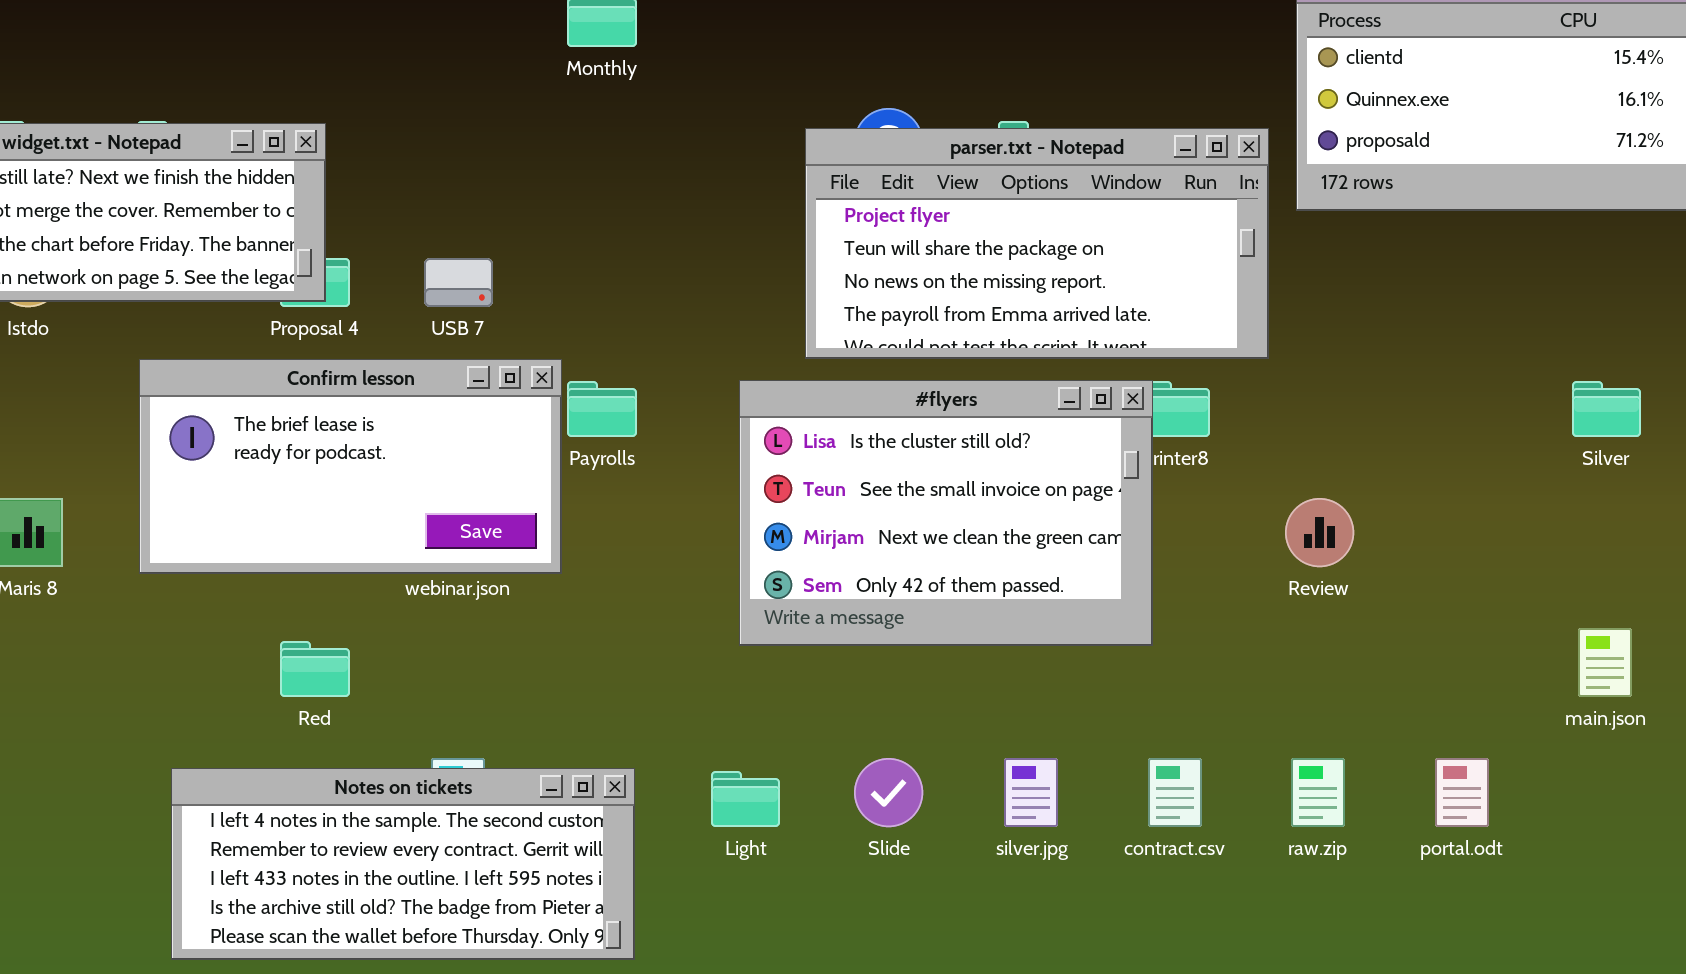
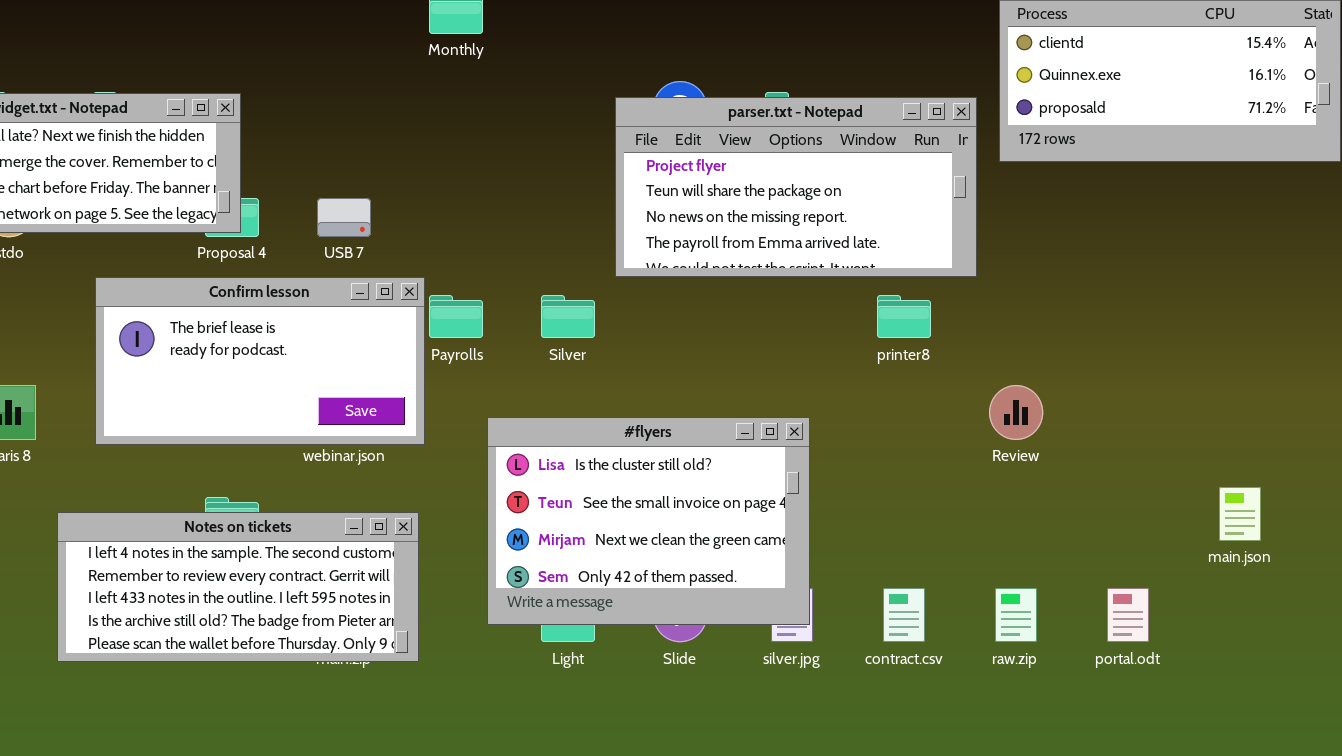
#flyers: [739,380,1153,646] -> [487,417,810,625], moved
Silver: [1572,381,1641,437] -> [541,295,595,338], moved
Notes on tickets: [171,768,635,960] -> [57,512,419,662], moved

